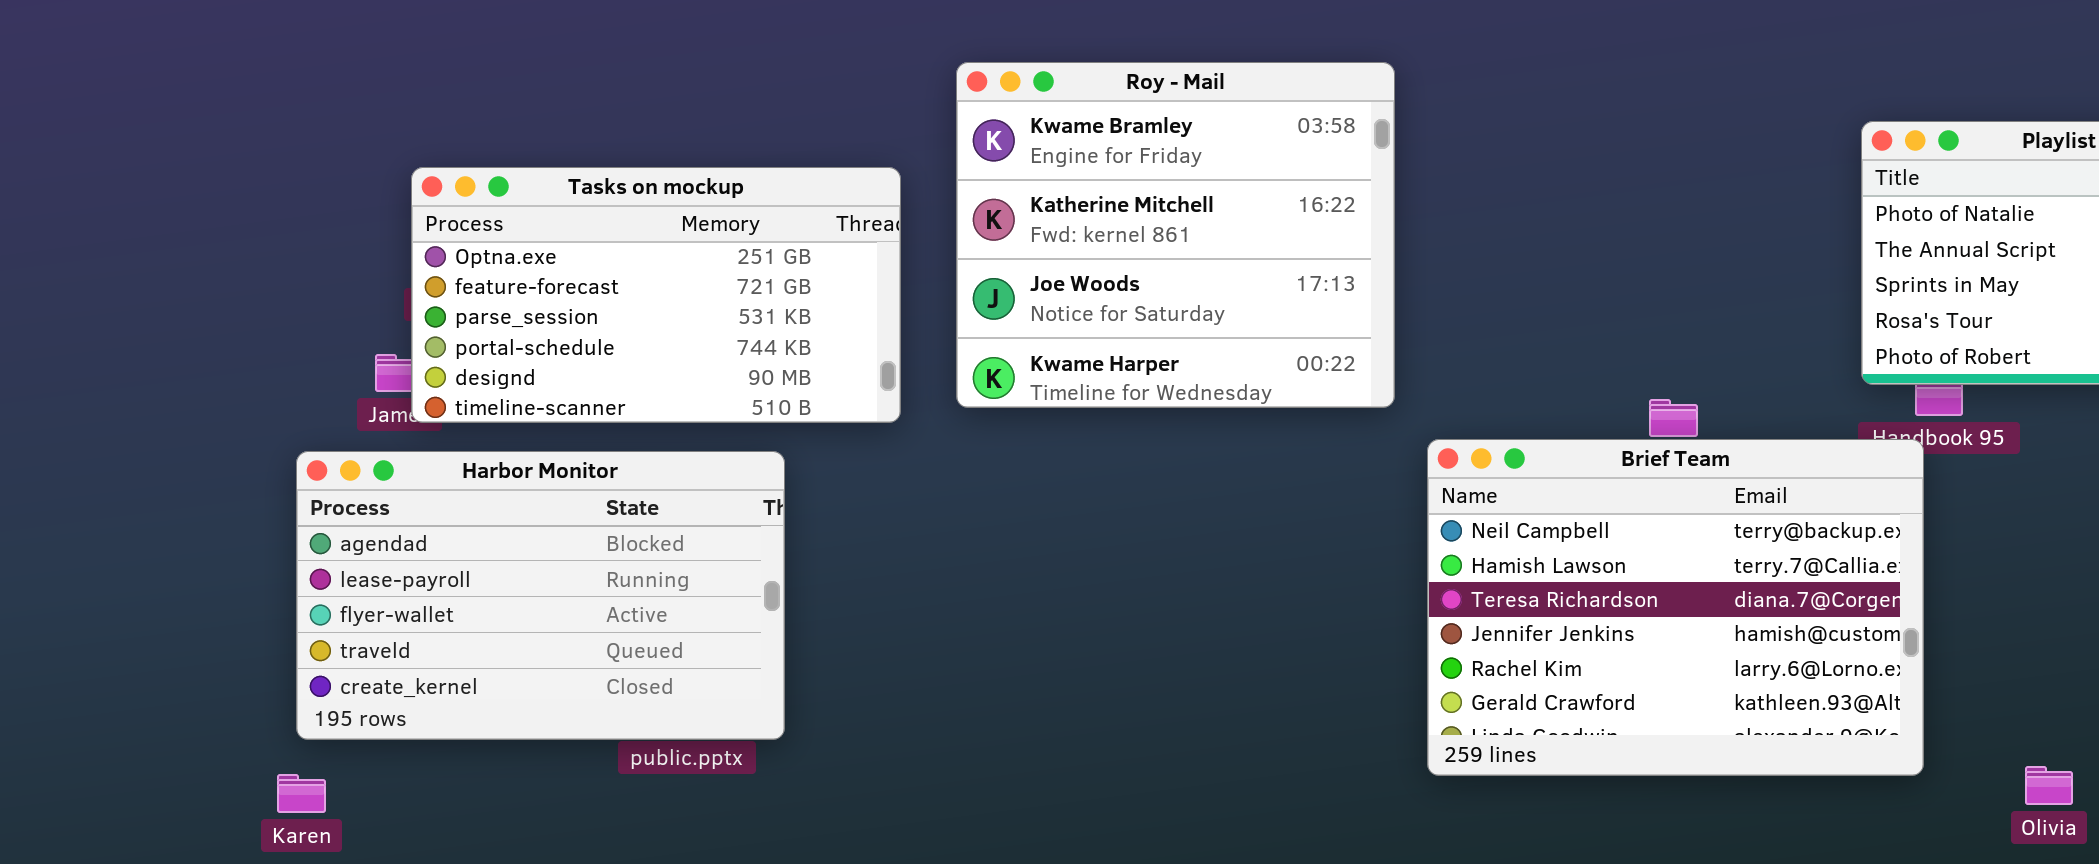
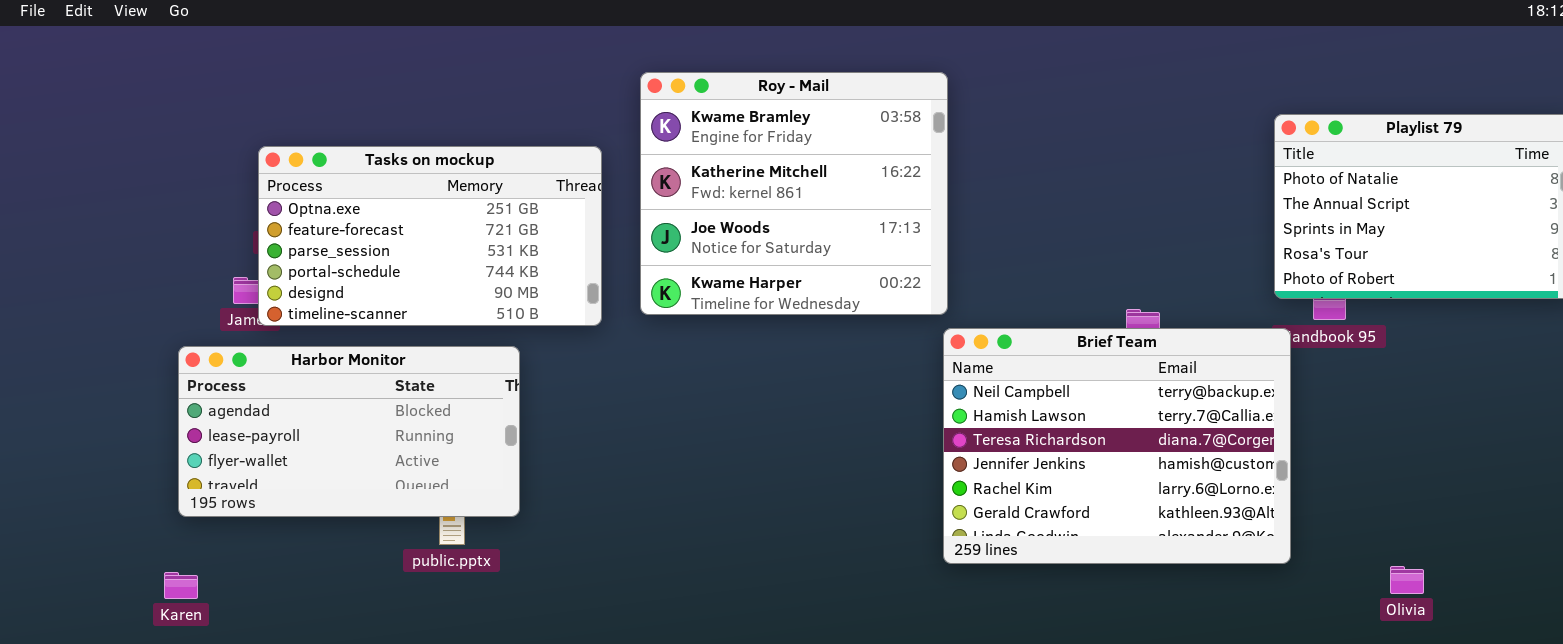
Brief Team: [1427,439,1924,776] -> [943,328,1291,564], moved
Harbor Monitor: [296,451,785,740] -> [178,346,520,517], resized

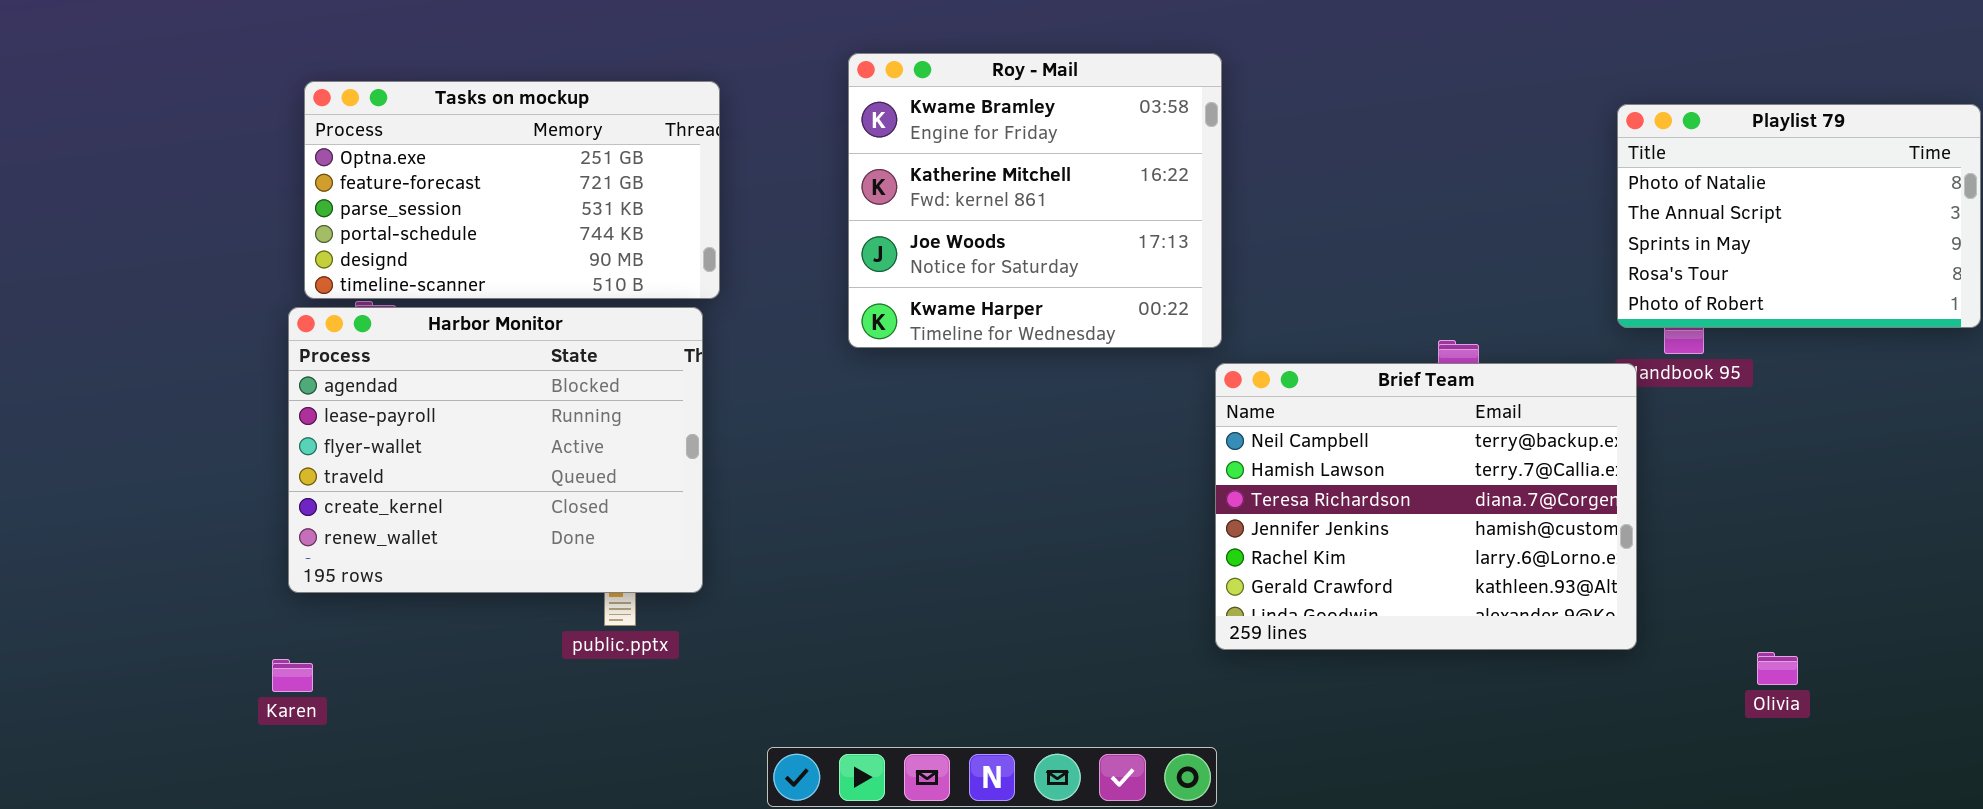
Tasks on mockup: [258,146,602,326] -> [304,81,720,299], moved
Harbor Monitor: [178,346,520,517] -> [288,307,703,593], resized

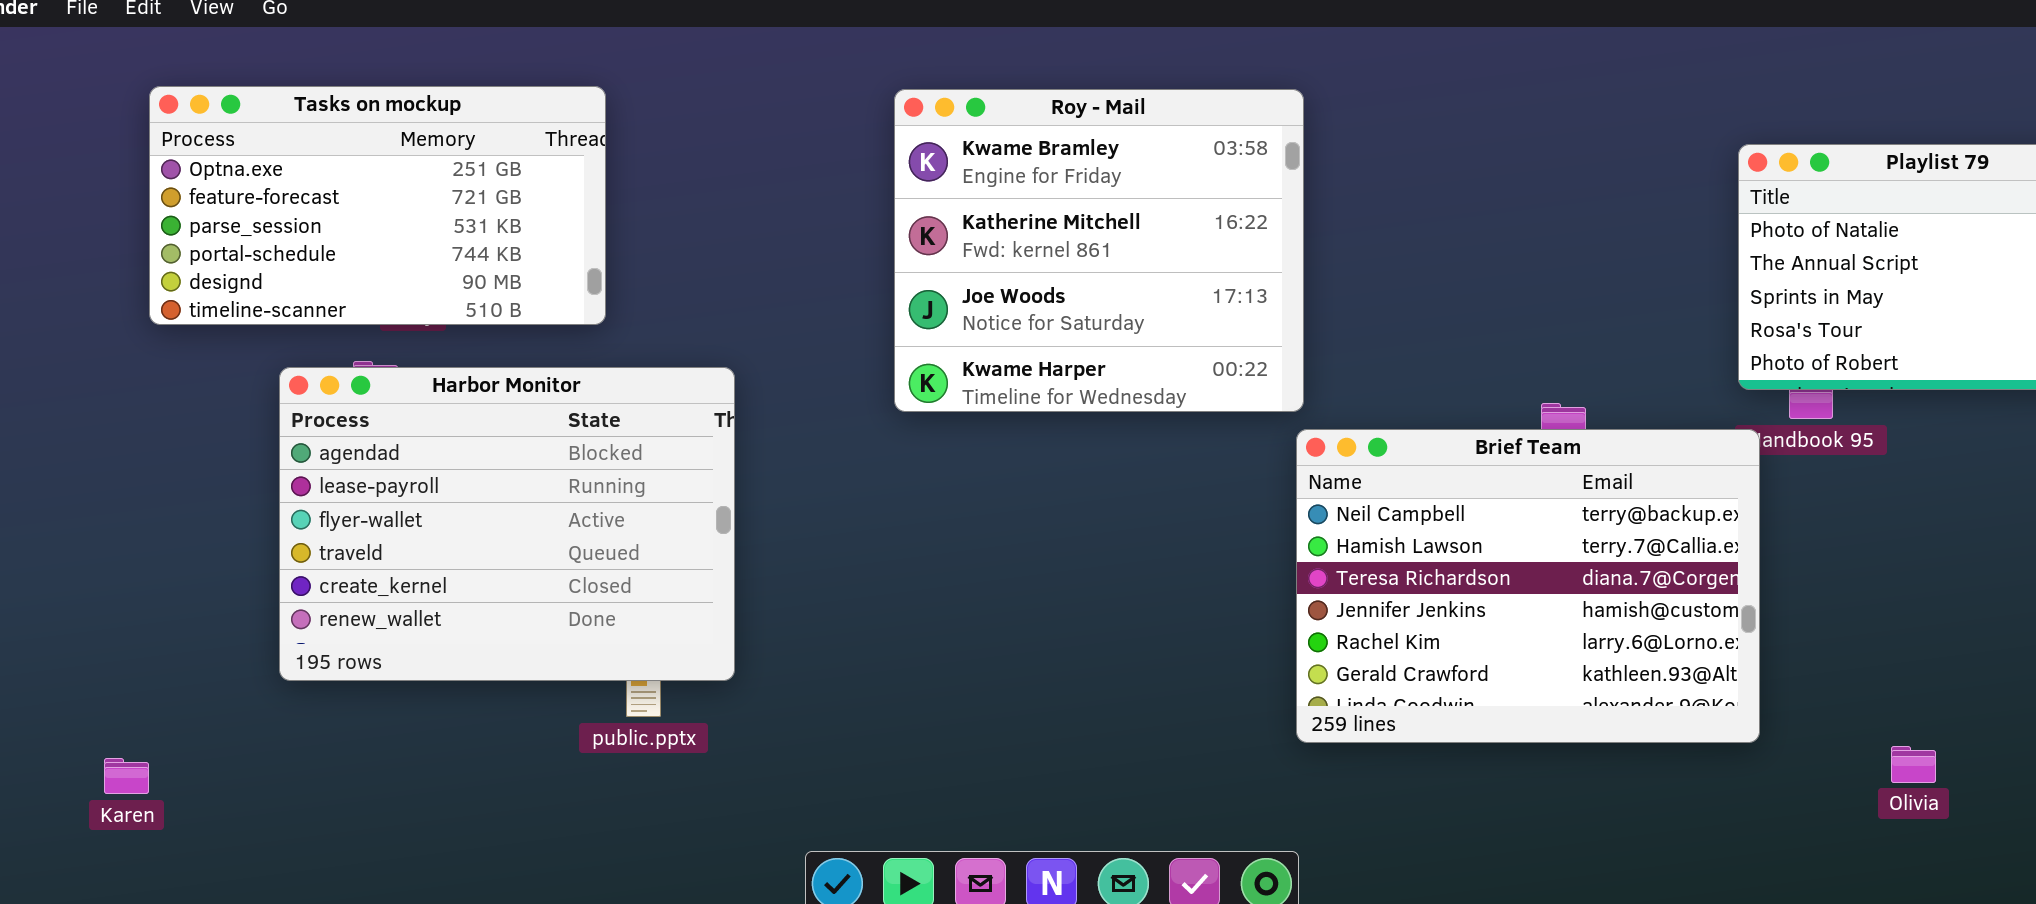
Tasks on mockup: [304,81,720,299] -> [149,86,606,325], moved
Karen: [272,659,313,692] -> [104,758,149,794], moved

